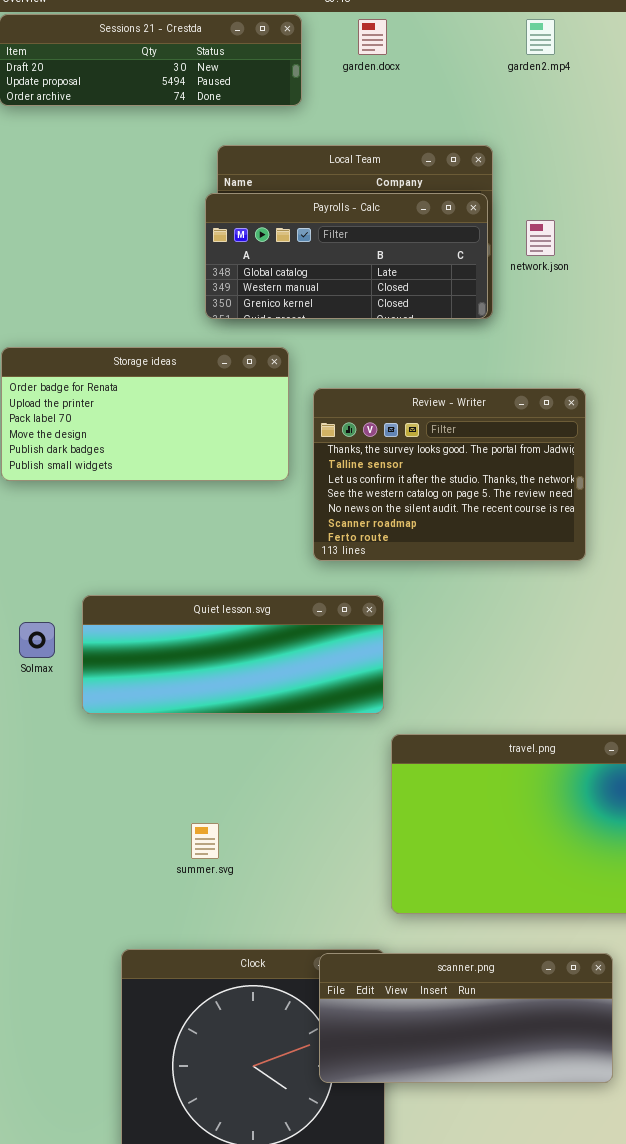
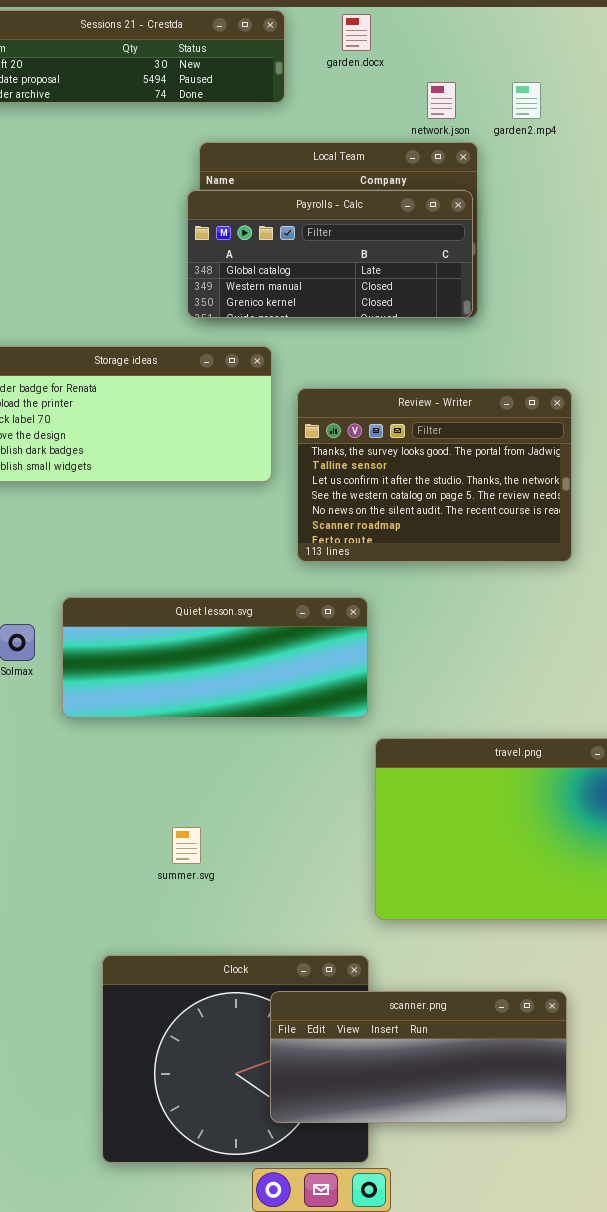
garden2.mp4: [526,19,555,55] -> [512,82,541,119], moved
network.json: [526,220,555,256] -> [427,82,456,119], moved
scanner.png: [319,953,613,1083] -> [270,991,567,1123], moved

